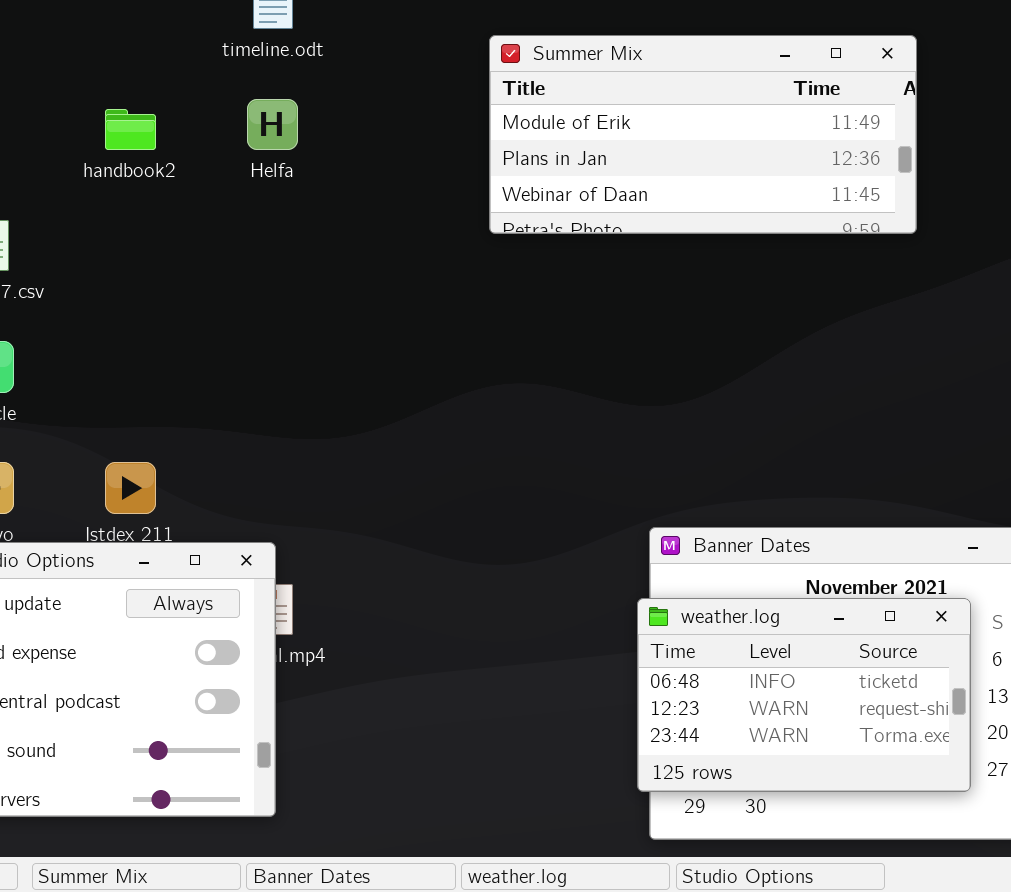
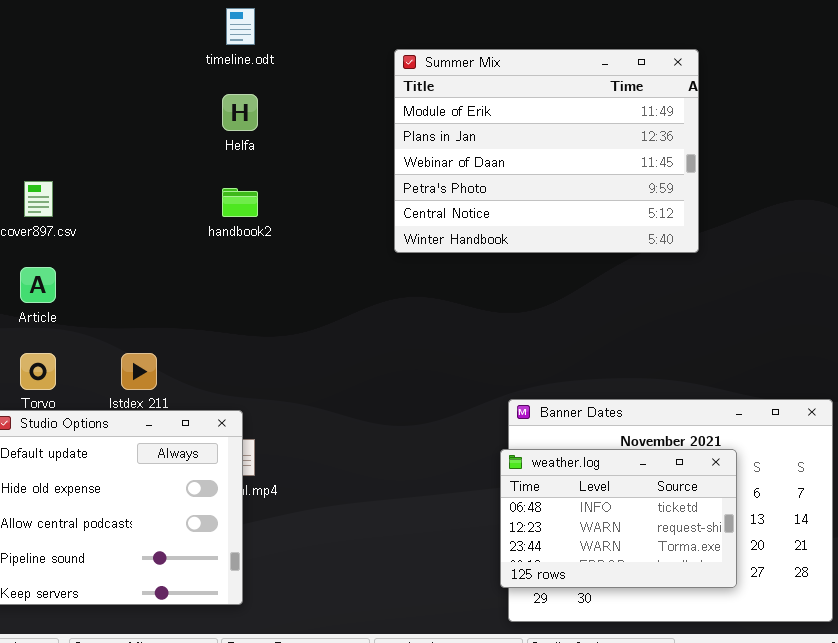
Summer Mix: [489,35,917,234] -> [394,49,699,253], resized
handbook2: [105,109,156,150] -> [222,188,258,217], moved

